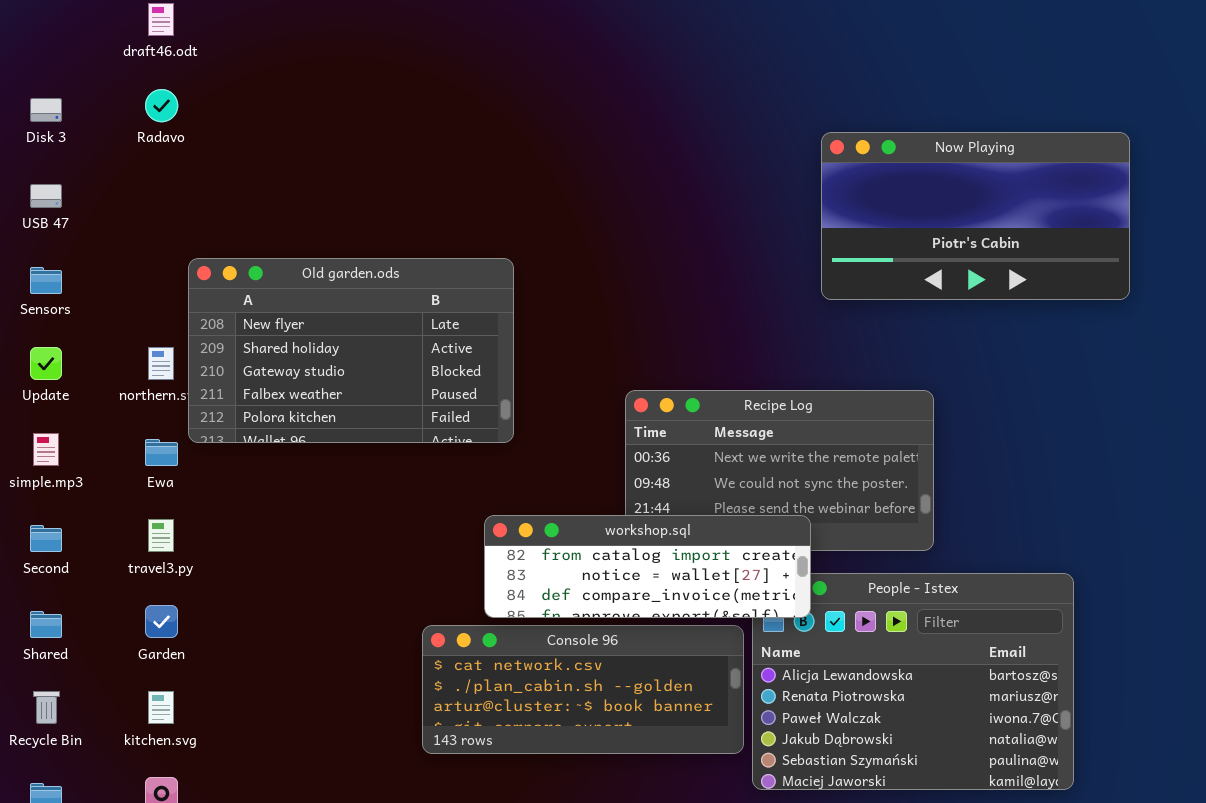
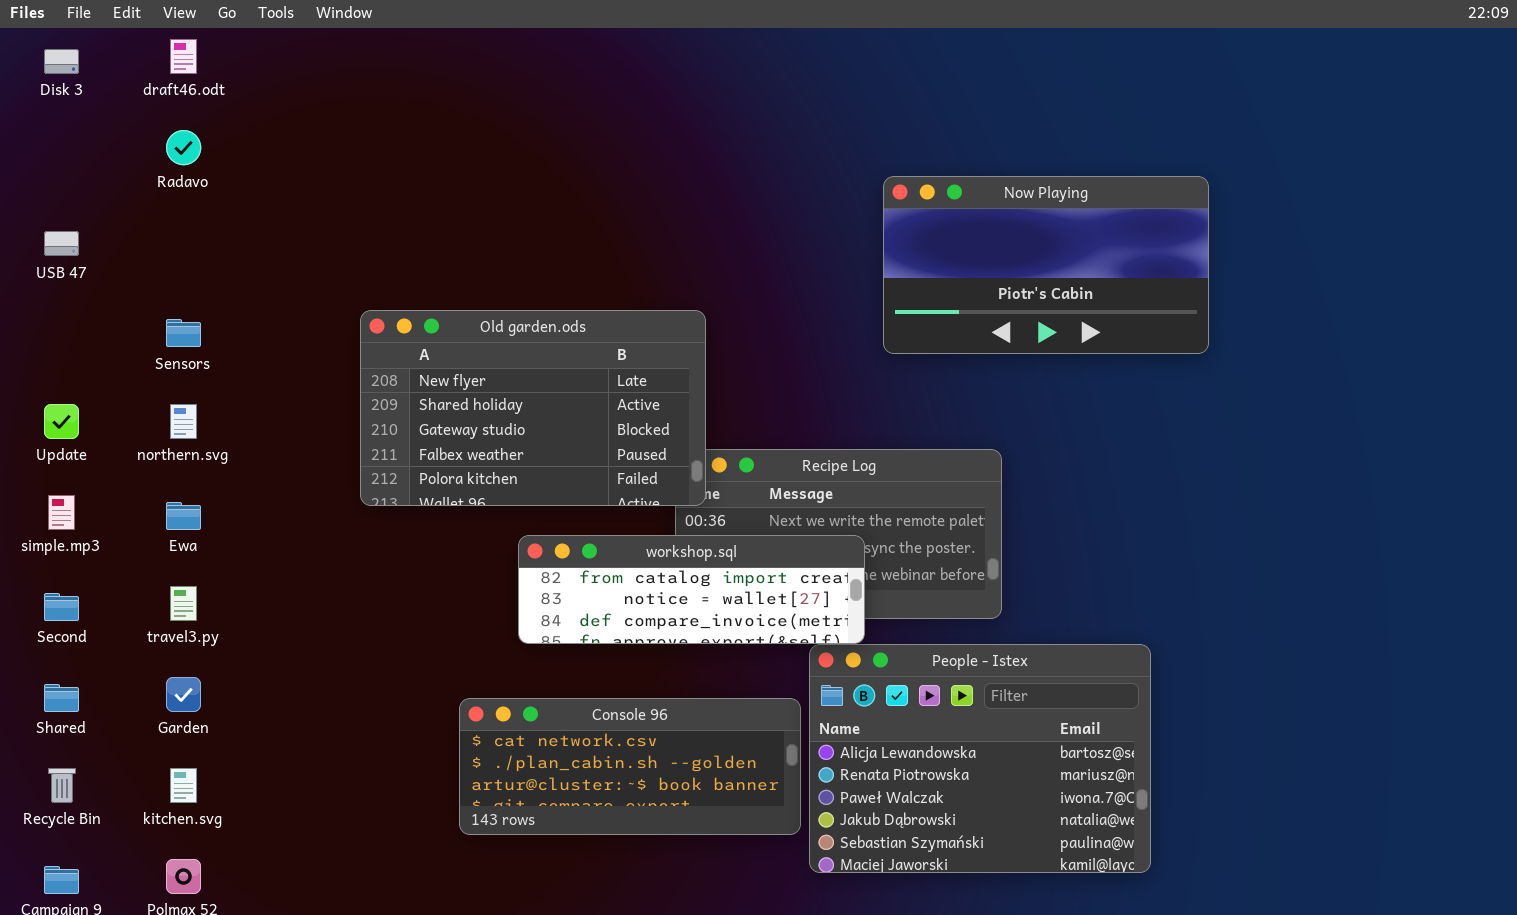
Disk 3: [30,98,62,122] -> [44,49,79,74], moved
Old garden.ods: [188,258,514,443] -> [360,310,706,506], moved
Sensors: [30,267,62,294] -> [166,319,201,347], moved
workshop.sql: [484,515,811,618] -> [518,535,865,644], moved

